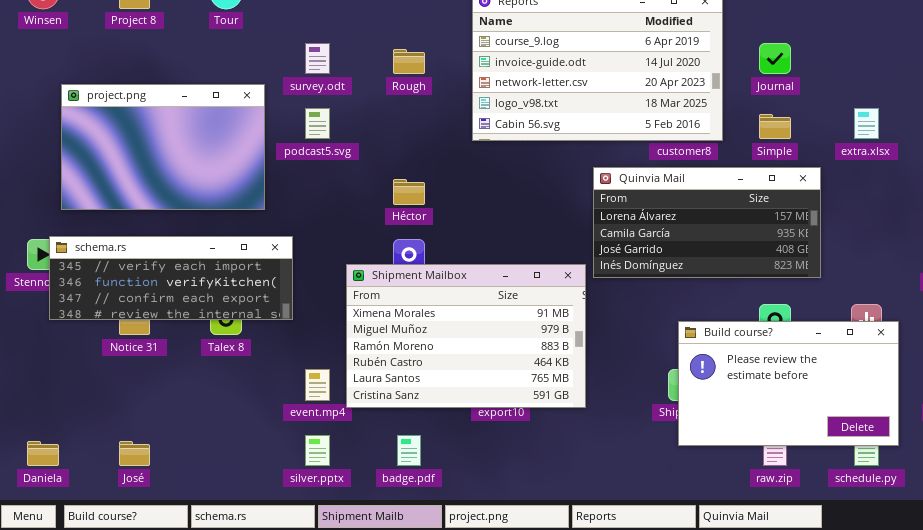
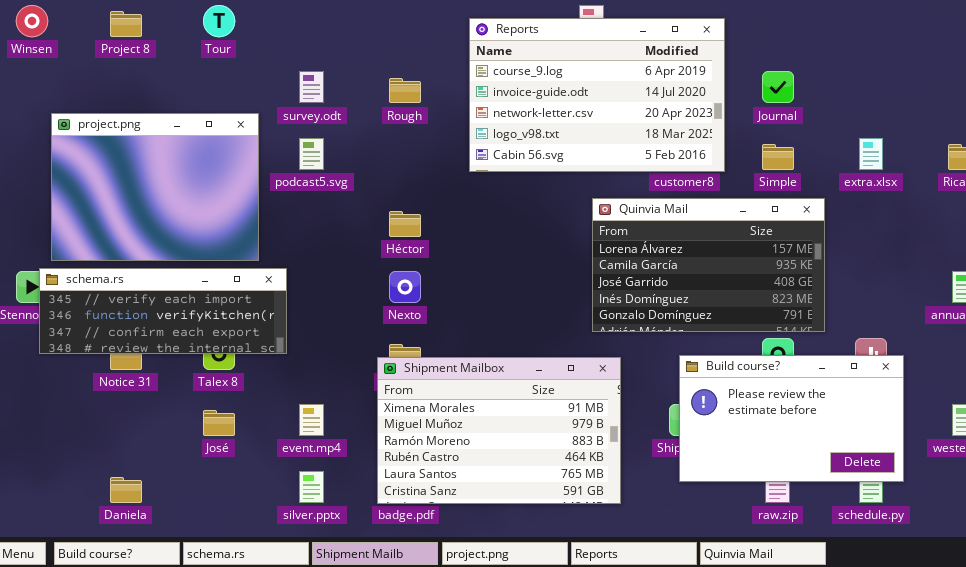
project.png: [61,84,265,210] -> [51,113,259,261], resized
Quinvia Mail: [593,167,821,278] -> [592,198,825,332], resized
Shipment Mailbox: [346,264,586,408] -> [377,357,621,504], moved
Daniela: [27,441,59,466] -> [110,477,142,503], moved
José: [119,441,150,466] -> [203,410,235,436], moved

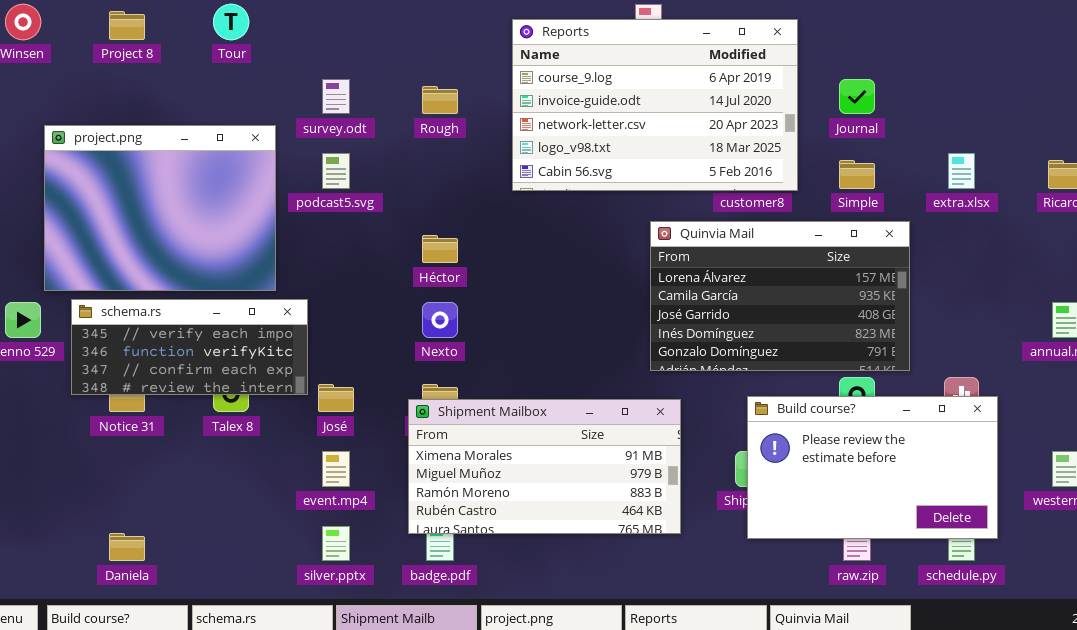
schema.rs: [39,268,287,354] -> [71,299,308,395], resized
Shipment Mailbox: [377,357,621,504] -> [408,399,681,534], resized
José: [203,410,235,436] -> [318,384,354,412], moved

